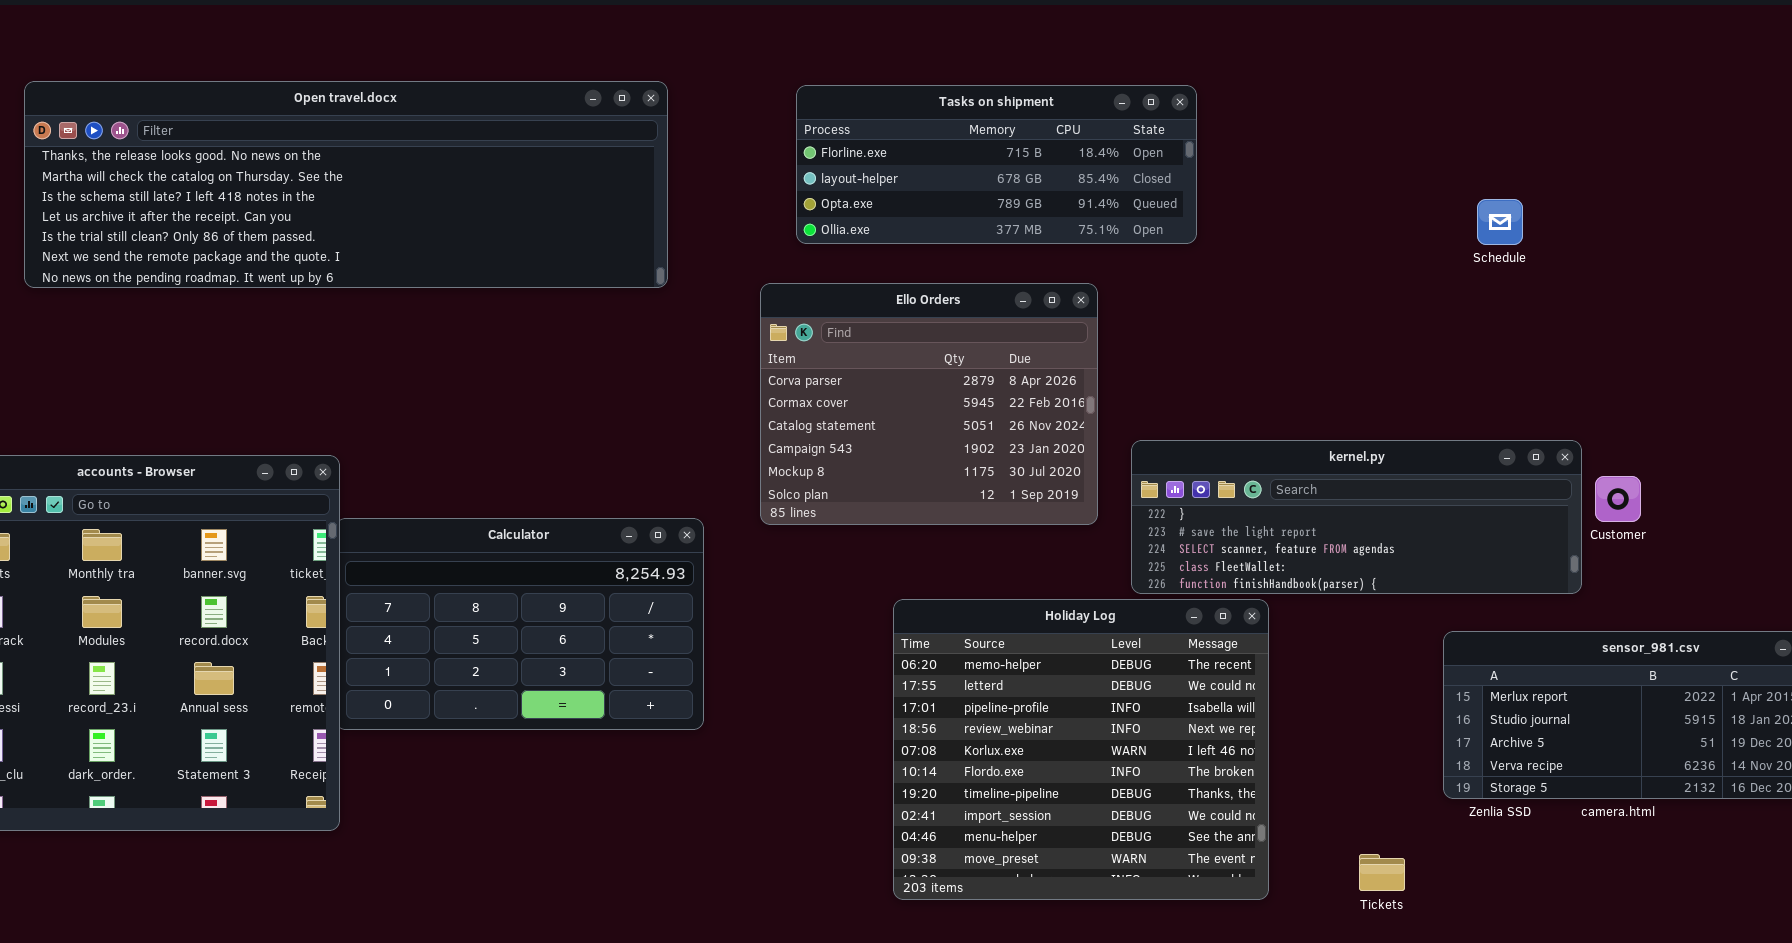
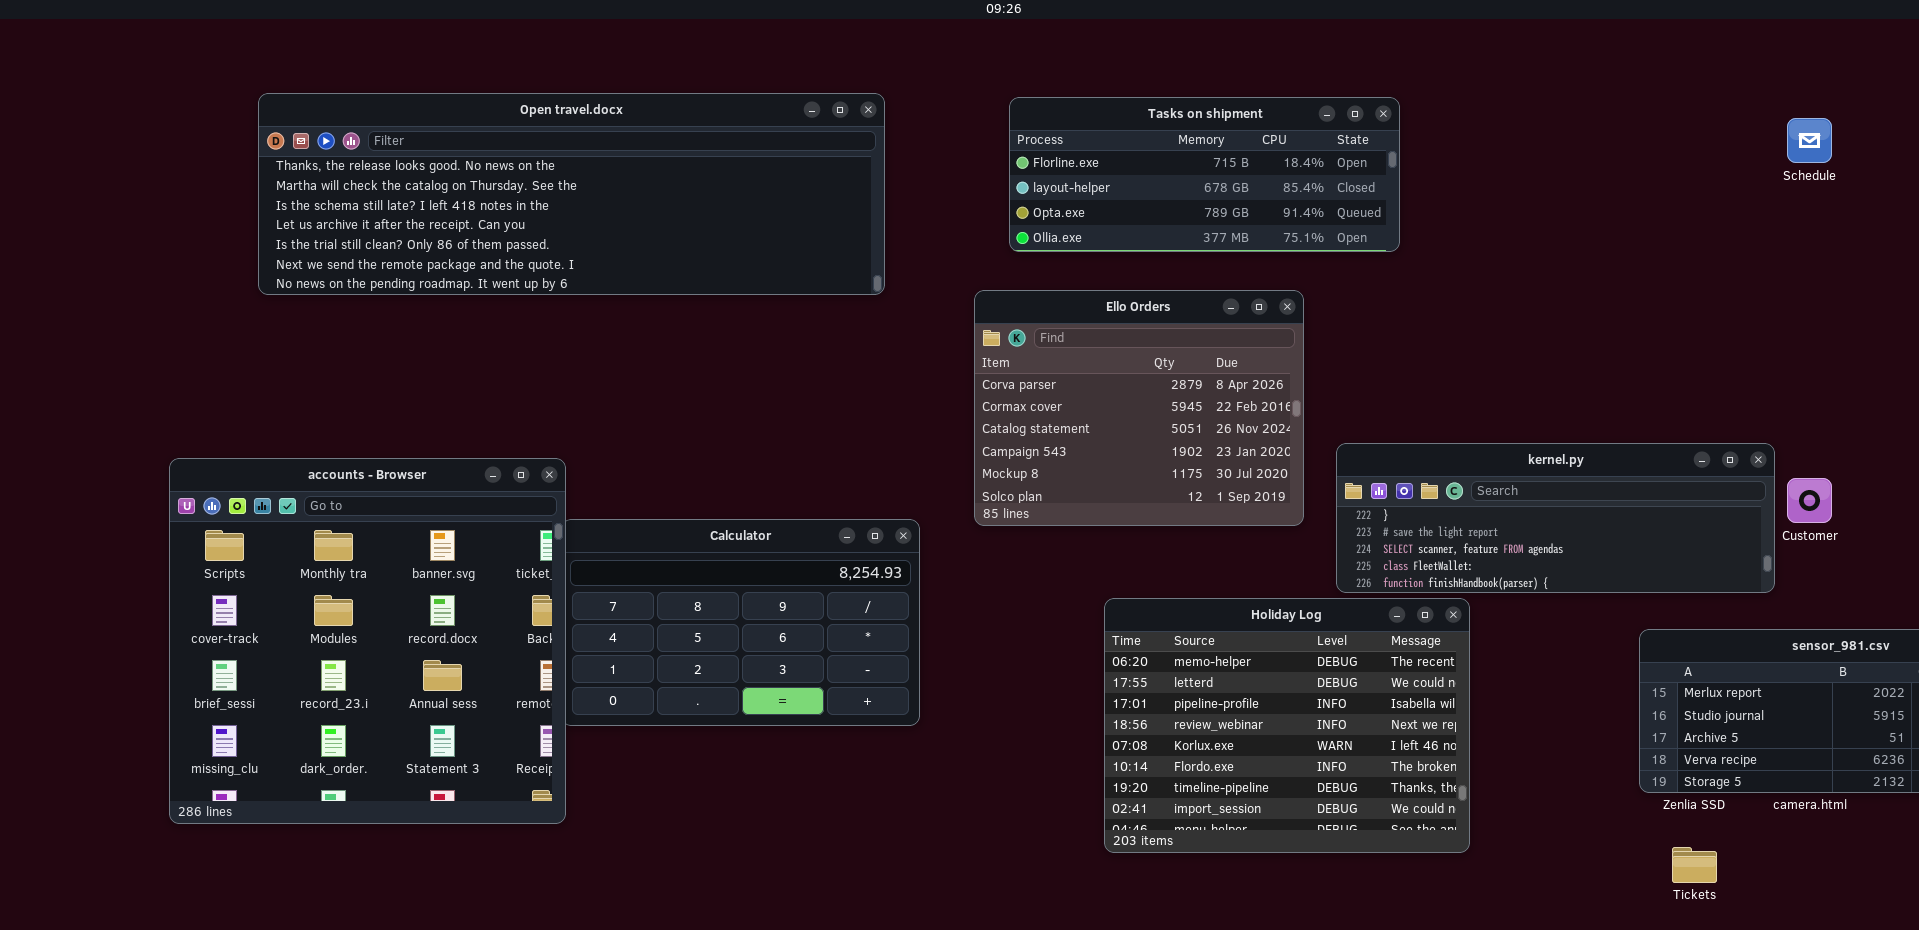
Schedule: [1477,199,1523,245] -> [1787,118,1832,163], moved
Holiday Log: [893,599,1269,900] -> [1104,598,1470,853], resized
Tickets: [1359,854,1405,891] -> [1672,847,1717,883], moved

